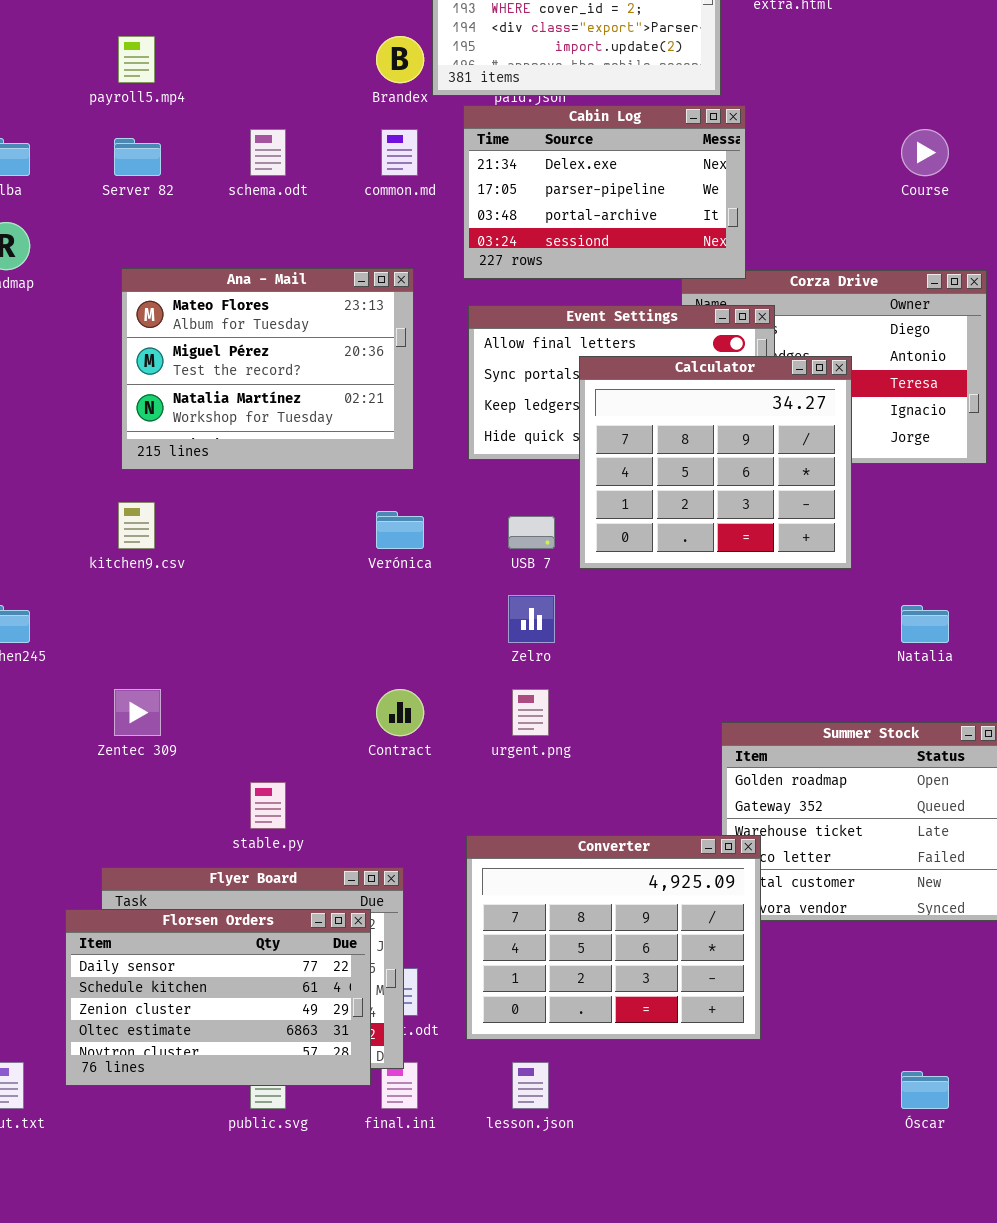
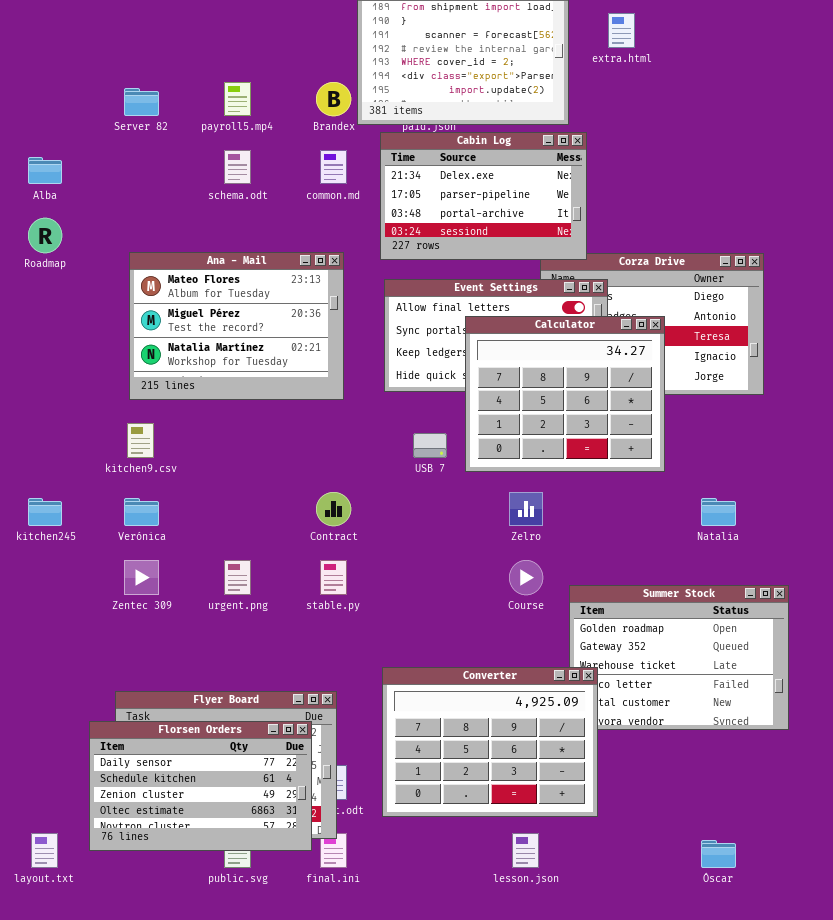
payroll5.mp4: [118,36,155,83] -> [224,82,251,116], moved
Course: [901,129,949,176] -> [509,560,543,595], moved
Server 82: [114,138,161,176] -> [124,88,159,116], moved
Verónica: [376,511,424,549] -> [124,498,159,526], moved
Zelro: [508,595,555,643] -> [509,492,543,526], moved
Contract: [376,689,424,736] -> [316,492,351,526], moved
urgent.png: [512,689,549,736] -> [224,560,251,595], moved
stable.py: [250,782,286,829] -> [320,560,347,595], moved
lesson.json: [512,1062,549,1109] -> [512,833,539,868], moved

